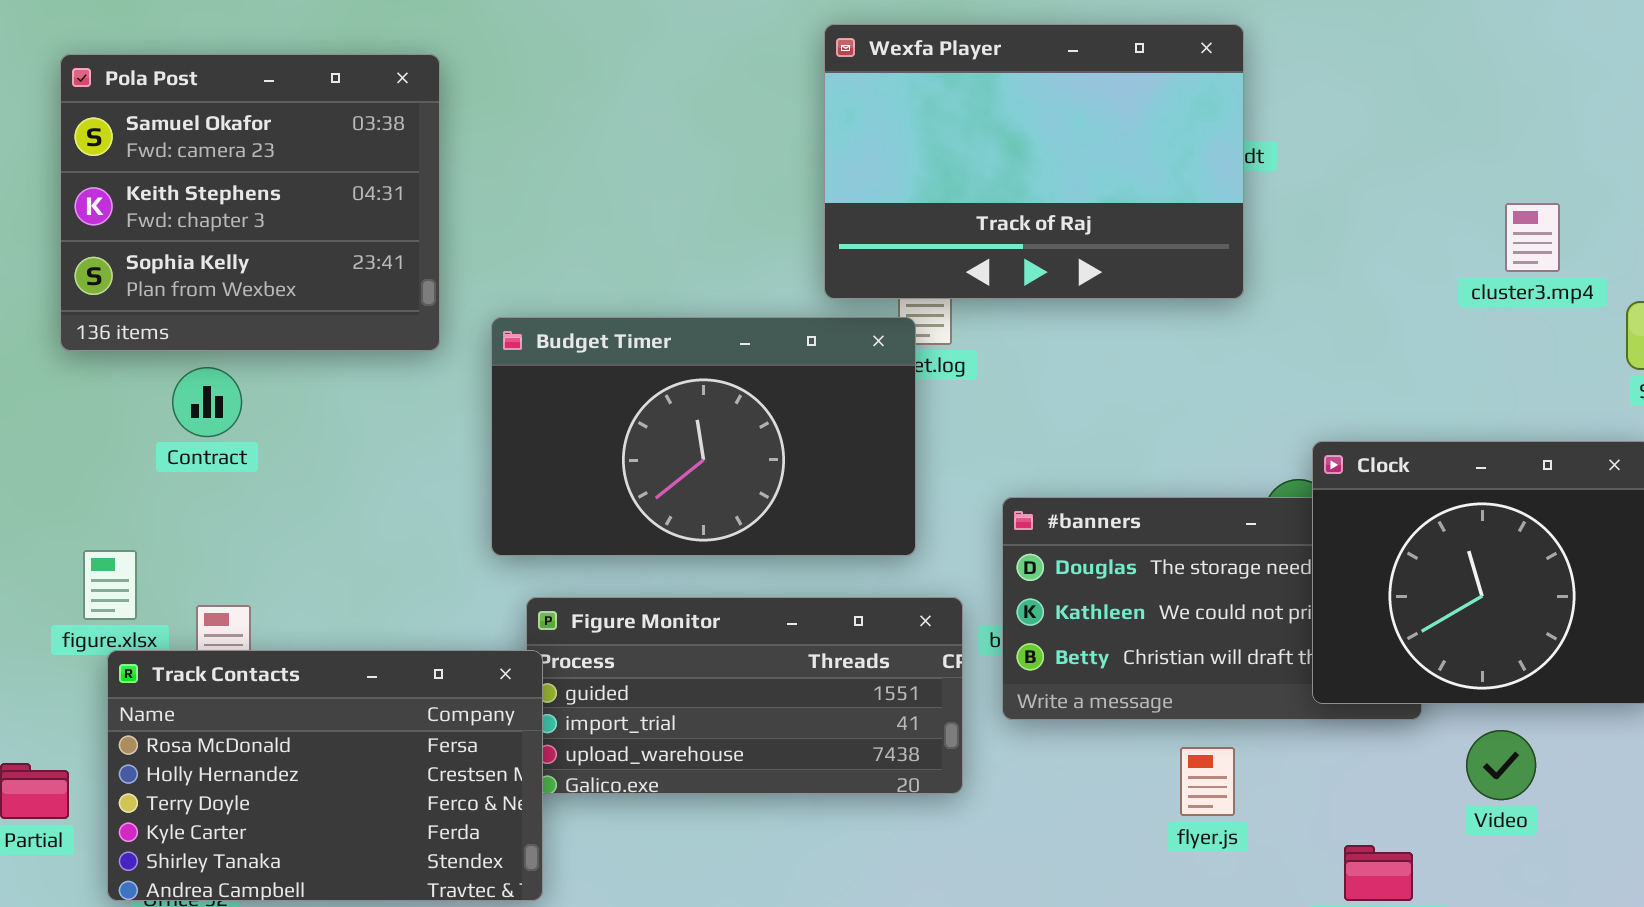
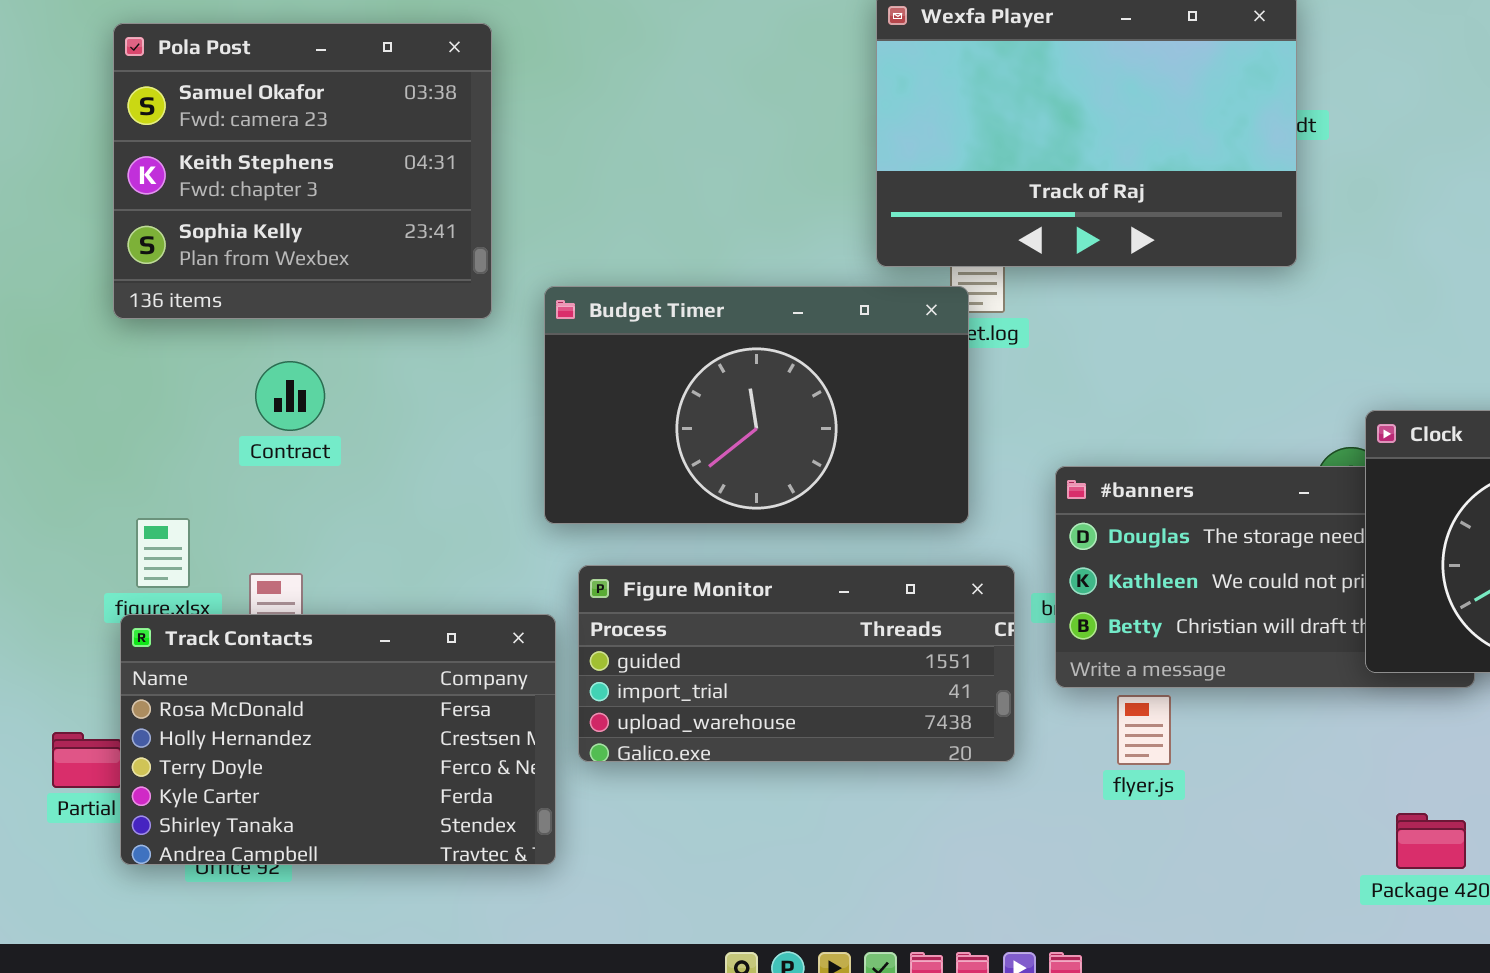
Contract: [172,367,242,437] -> [255,361,325,431], moved
Track Contacts: [107,650,543,901] -> [120,614,556,865], moved
flyer.js: [1180,747,1235,816] -> [1117,695,1171,765], moved

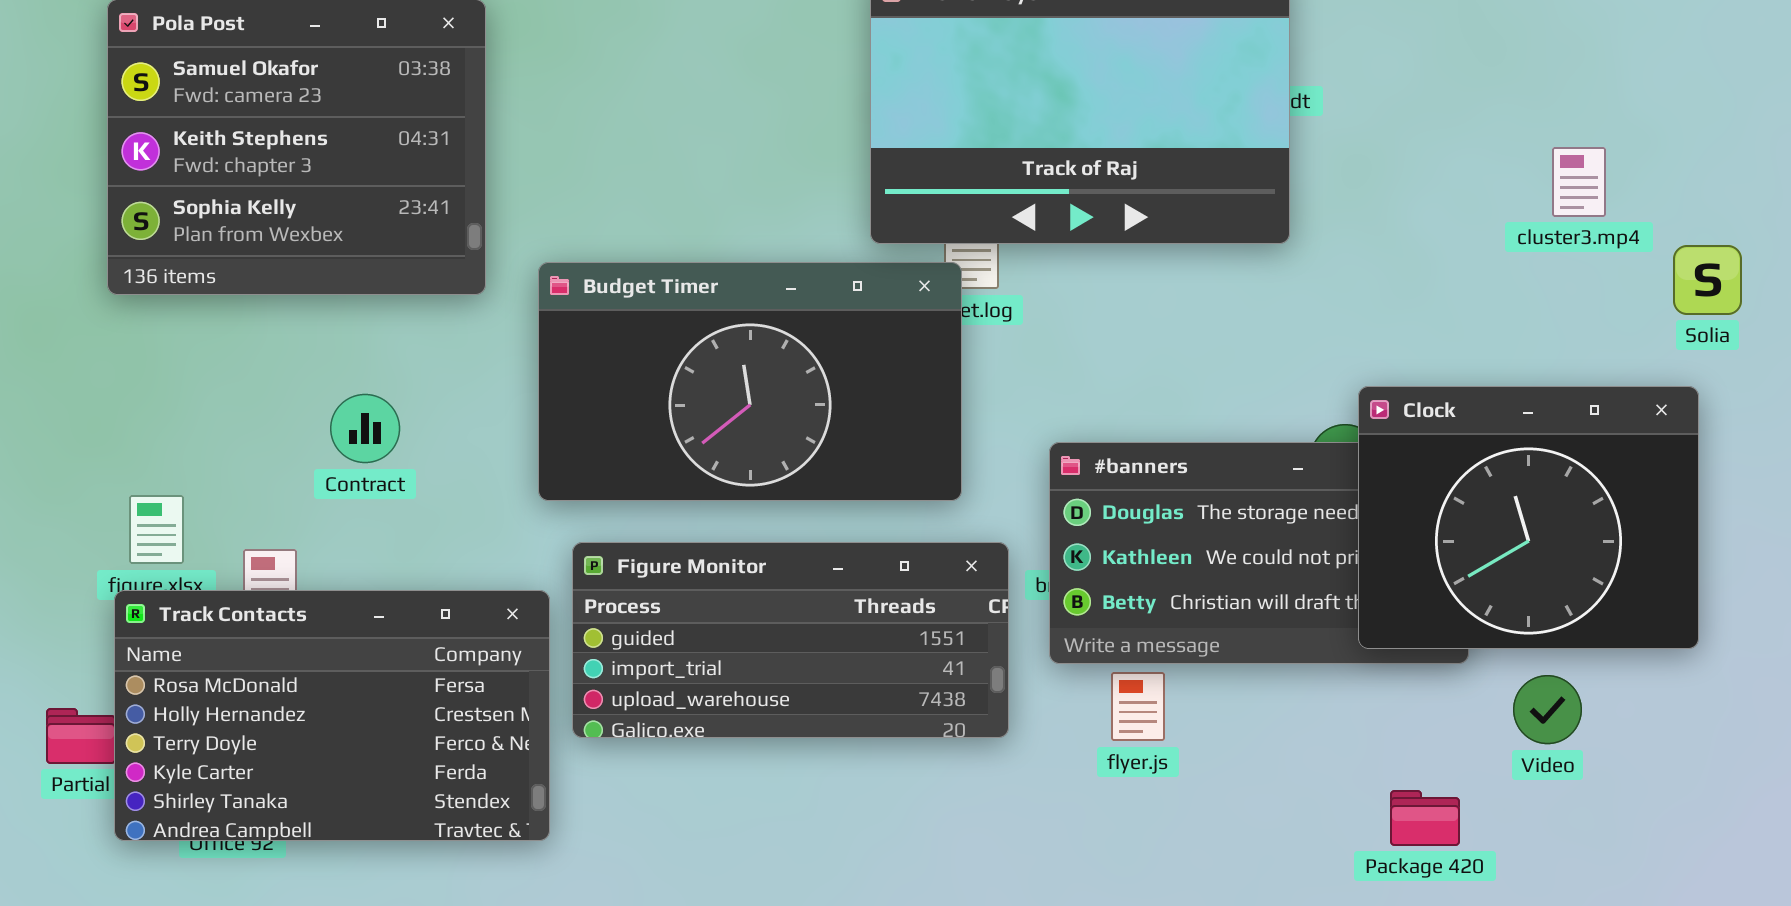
Contract: [255,361,325,431] -> [330,394,400,463], moved

